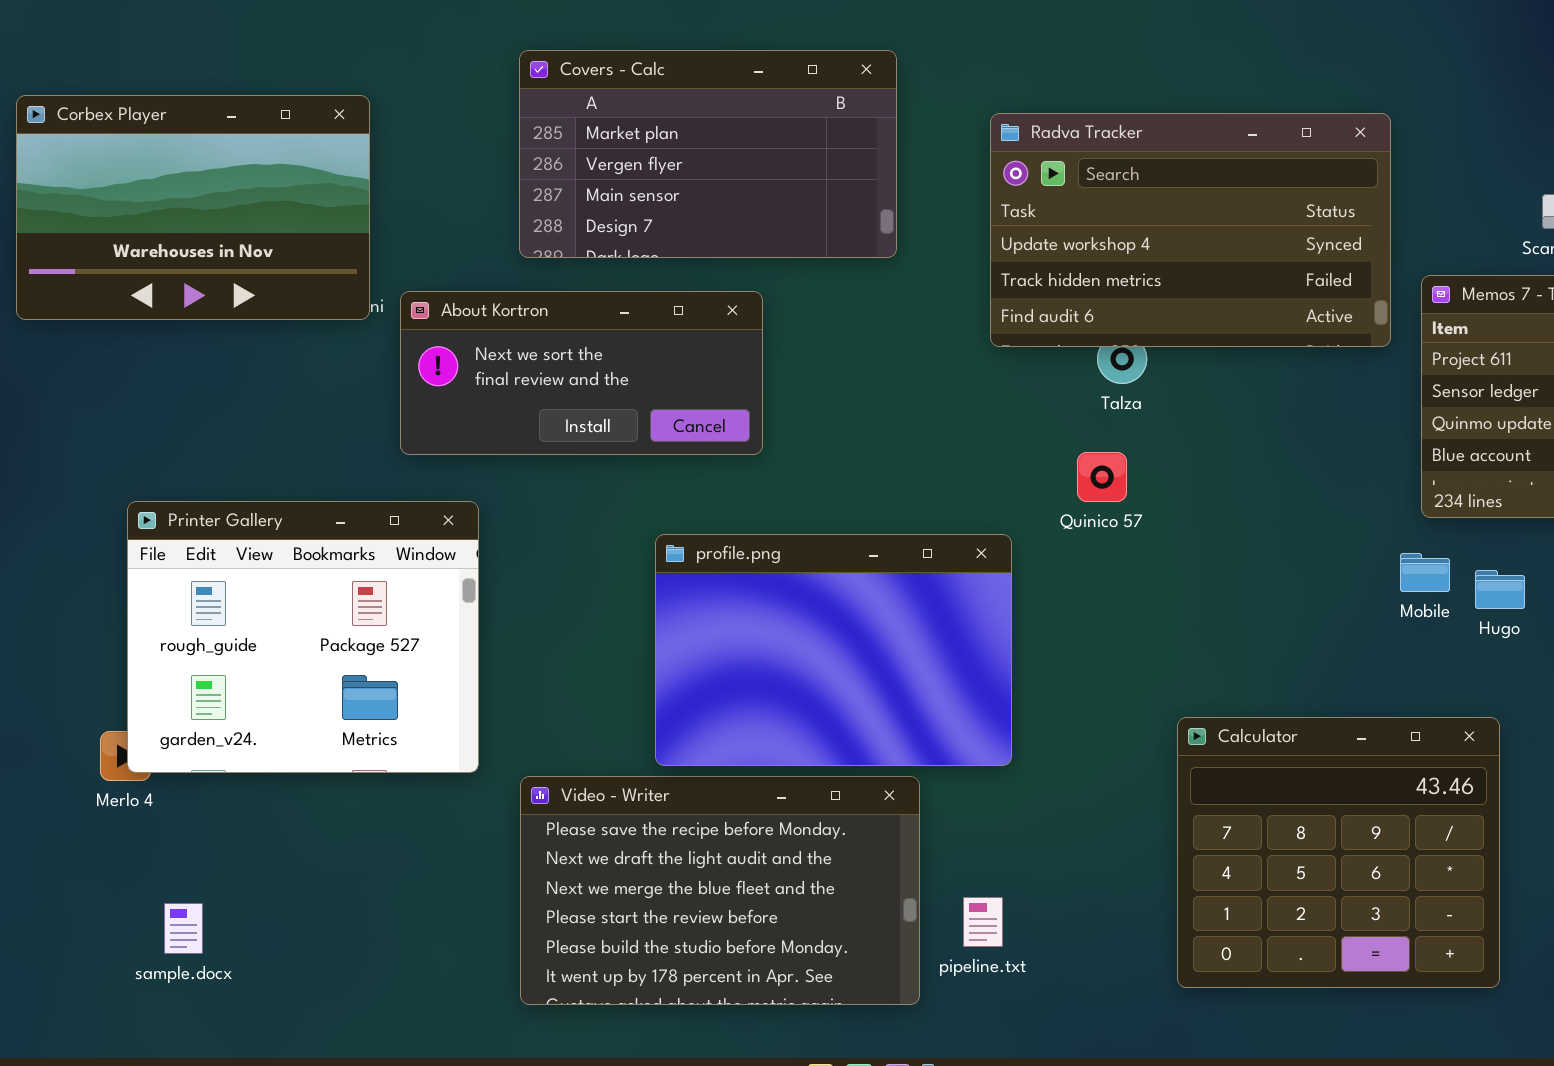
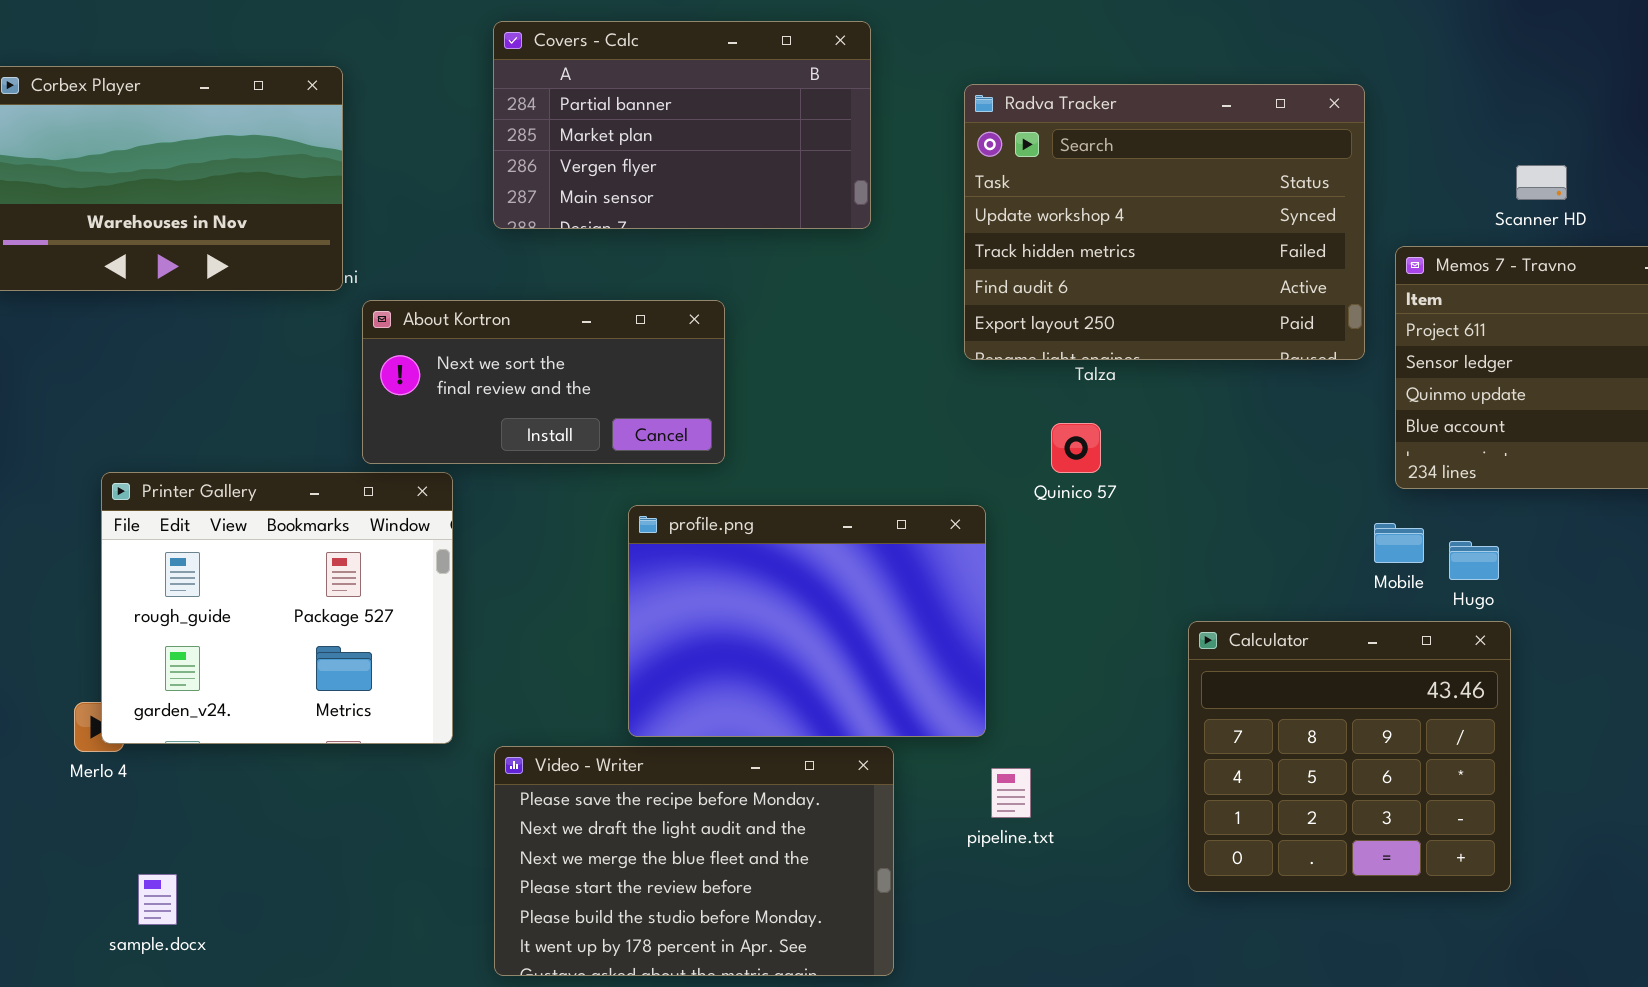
Covers - Calc: [519,50,897,258] -> [493,21,871,229], scrolled up 1 row
Radva Tracker: [990,113,1391,347] -> [964,84,1365,360], resized
About Kortron: [400,291,763,455] -> [362,300,725,464], moved
Calculator: [1177,717,1500,988] -> [1188,621,1511,892], moved
pipeline.txt: [963,897,1003,947] -> [991,768,1031,818], moved

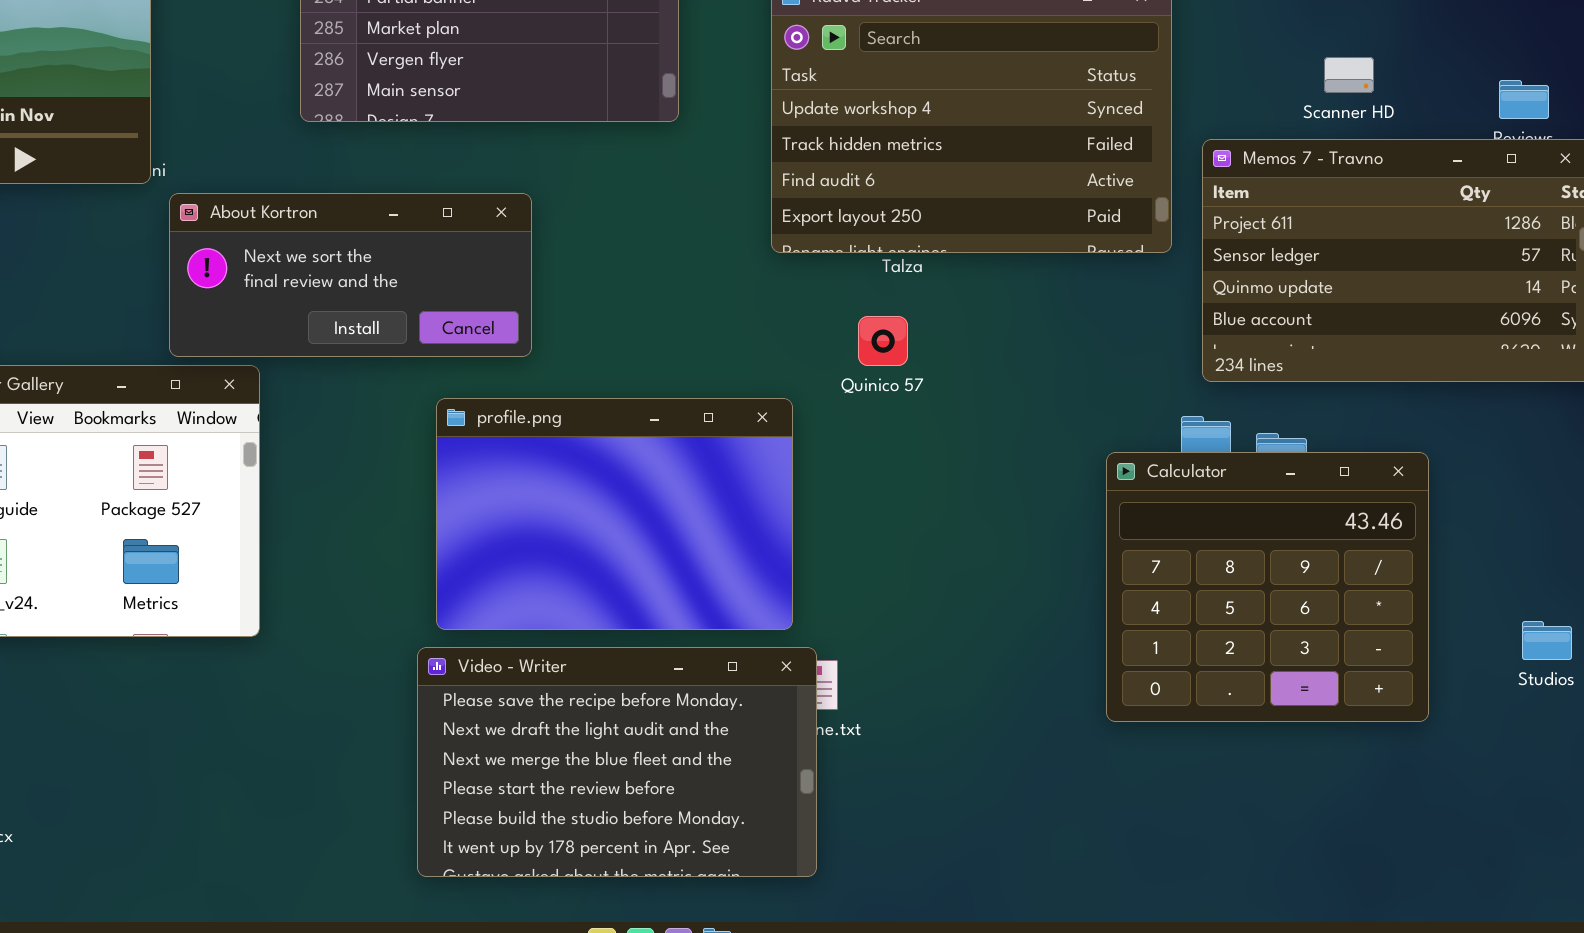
Calculator: [1188,621,1511,892] -> [1106,452,1429,722], moved
Video - Writer: [494,746,894,976] -> [417,647,817,877], moved

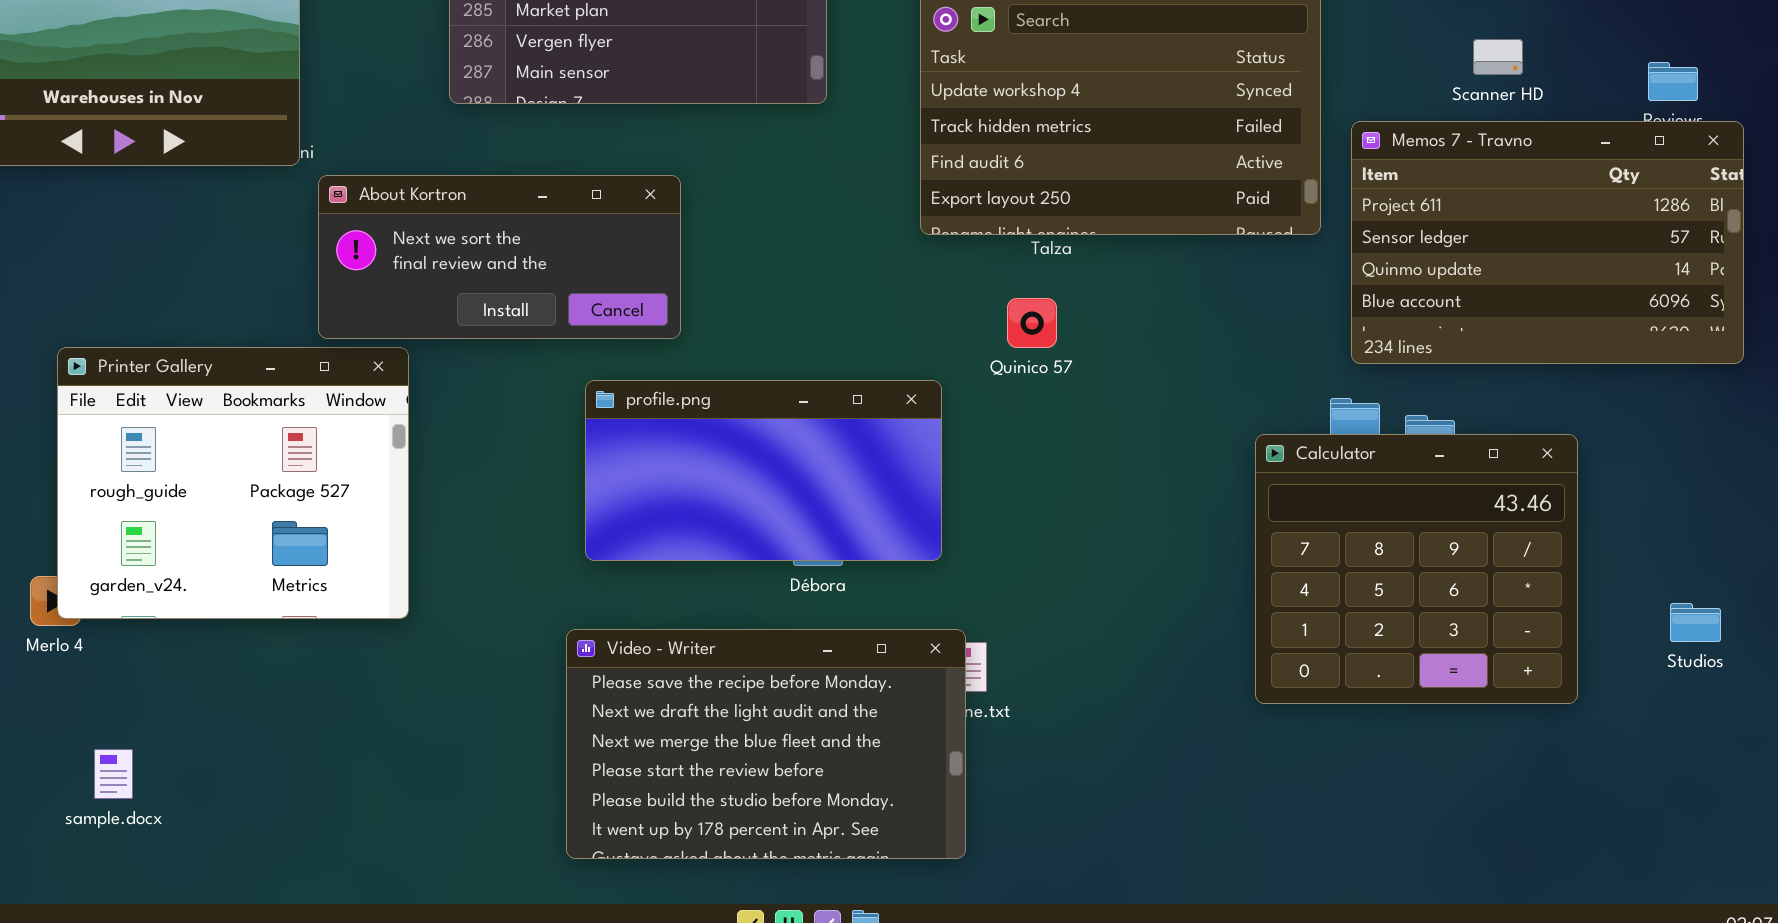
profile.png: [436,398,793,630] -> [585,380,942,561], resized

